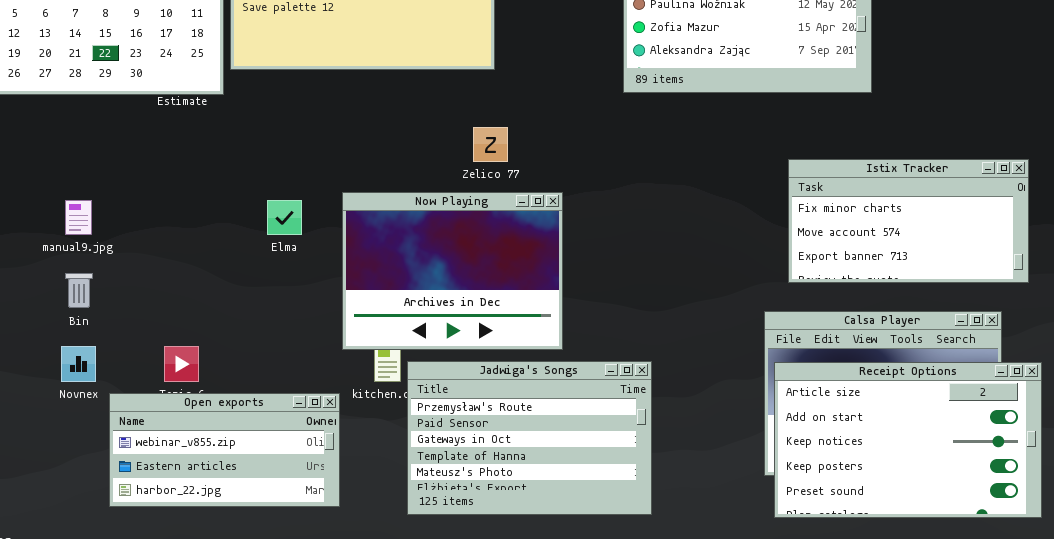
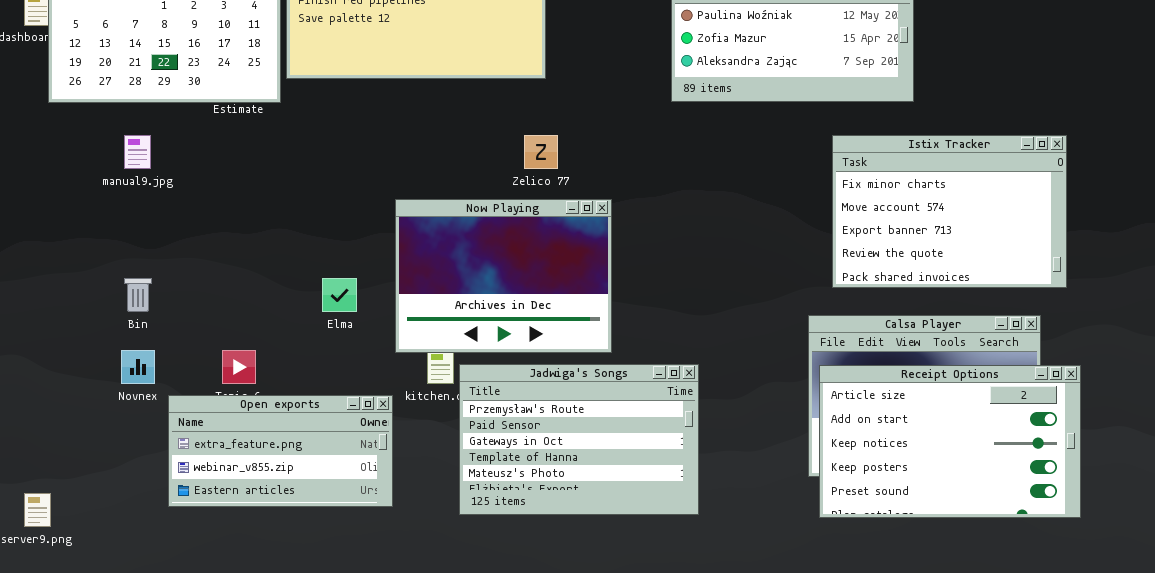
Istix Tracker: [788,159,1029,283] -> [832,135,1067,288], resized
manual9.jpg: [65,200,92,235] -> [124,135,151,169], moved
Elma: [267,200,302,235] -> [322,278,357,312], moved
Open exports: [109,393,340,507] -> [168,395,393,507], scrolled up 1 row

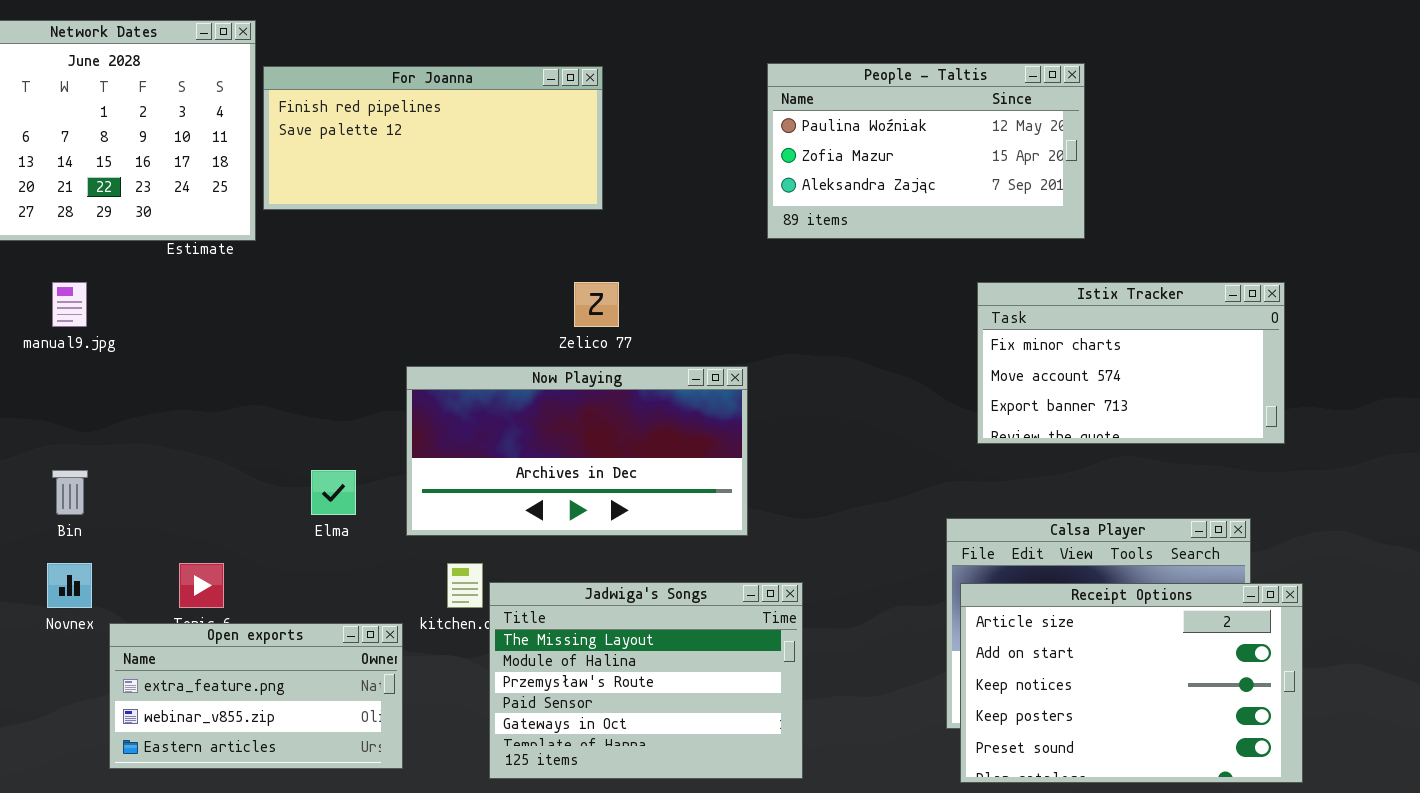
Istix Tracker: [832,135,1067,288] -> [977,282,1285,444], resized
Now Playing: [395,199,612,353] -> [406,366,748,536], resized
Jadwiga's Songs: [459,364,699,515] -> [489,582,803,779], scrolled up 2 rows

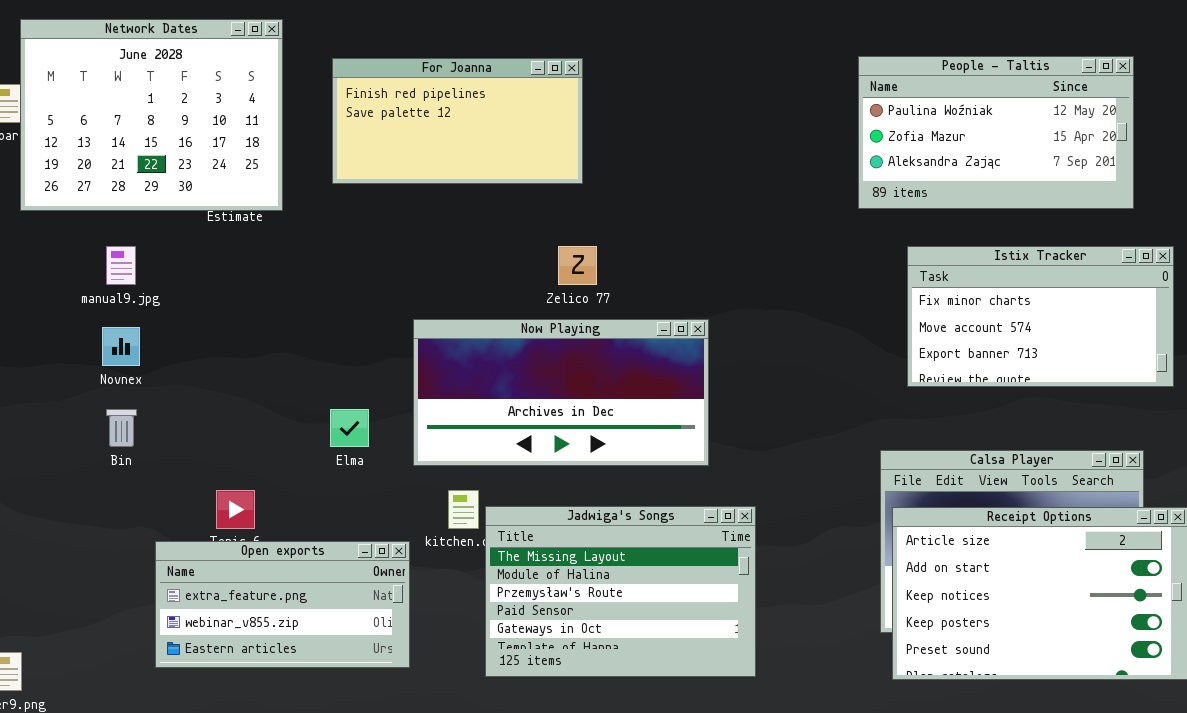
People - Taltis: [767,63,1085,239] -> [858,56,1134,209], moved
For Joanna: [263,66,603,210] -> [332,58,583,184], resized
Novnex: [47,563,92,608] -> [102,327,140,366], moved

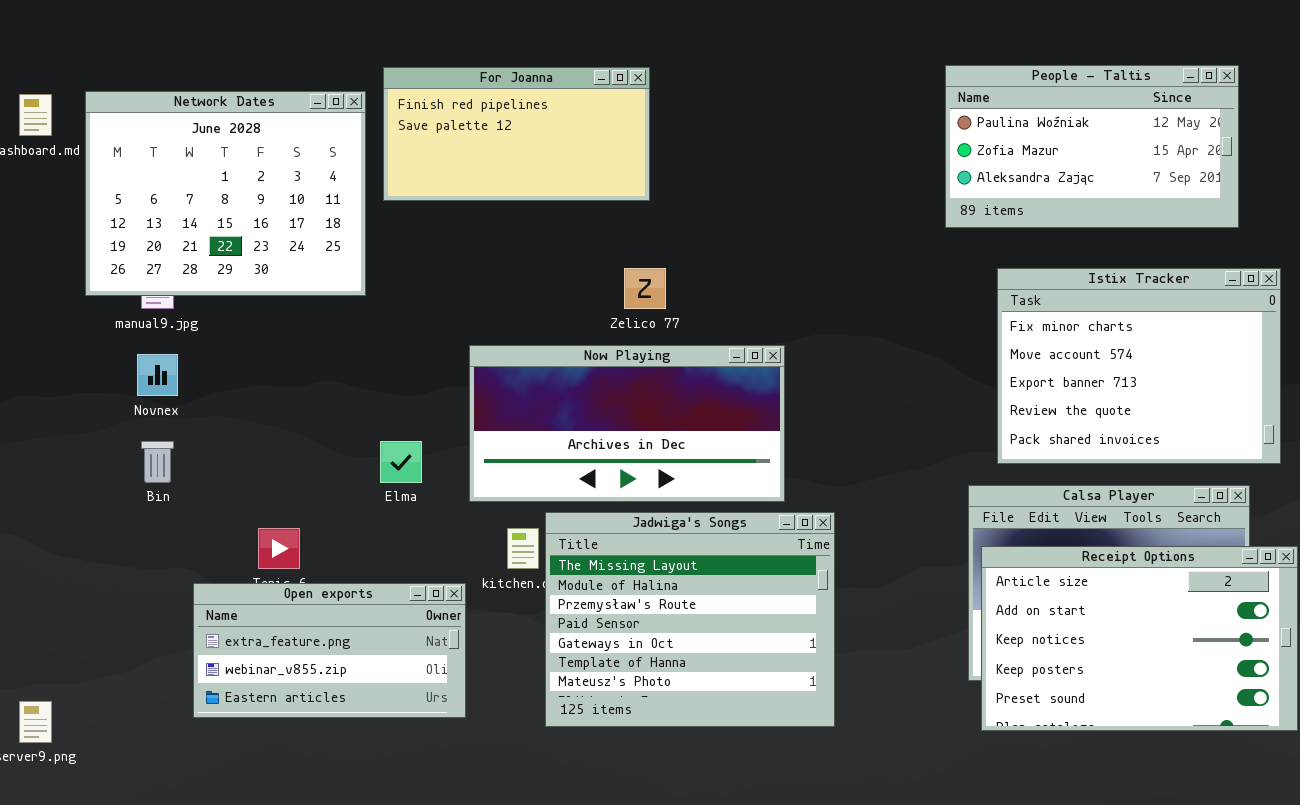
Network Dates: [20,19,283,211] -> [85,91,366,296], moved
Istix Tracker: [907,246,1174,387] -> [997,268,1281,464], resized
Jadwiga's Songs: [485,506,756,677] -> [545,512,835,727], resized

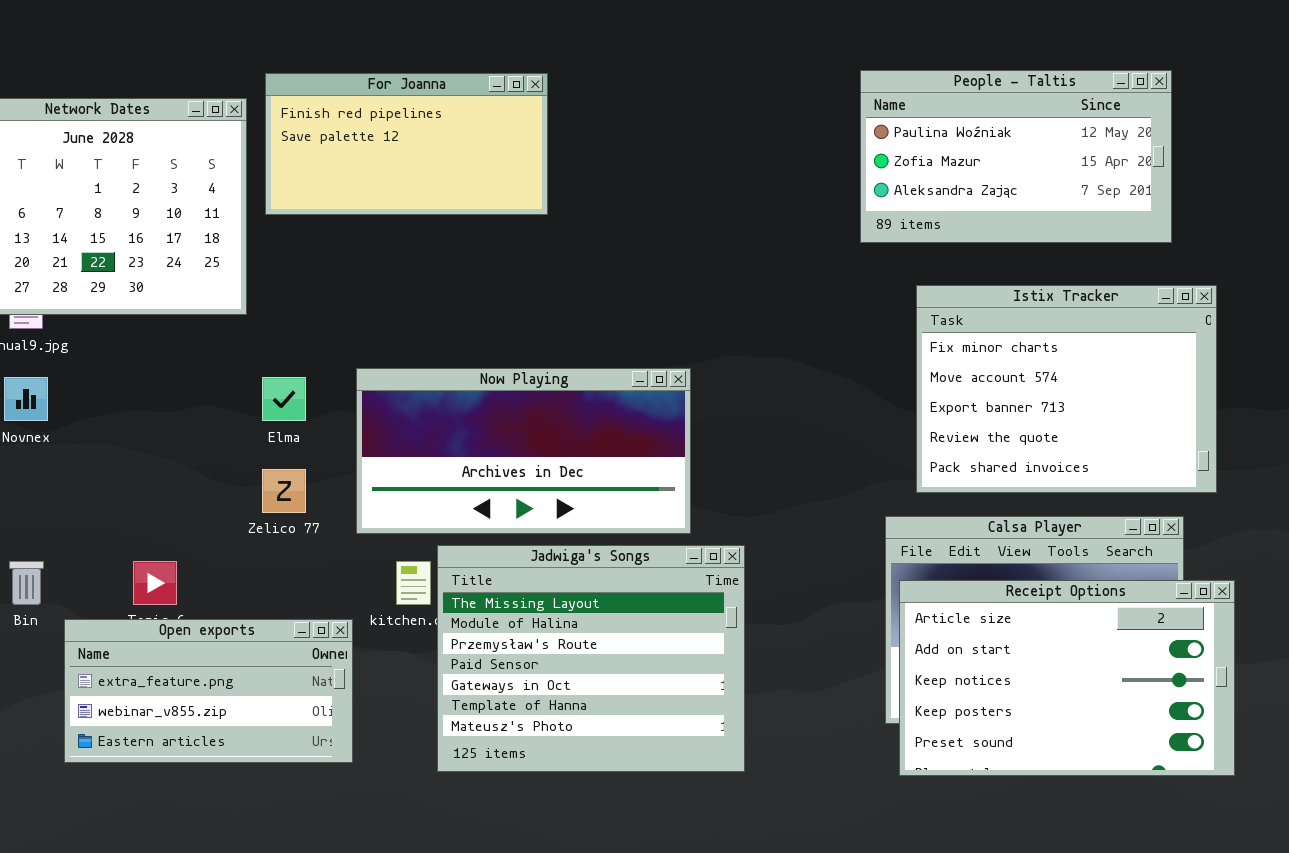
Zelico 77: [624,268,666,309] -> [262,469,306,513], moved
Bin: [141,441,174,483] -> [9,561,44,605], moved
Elma: [380,441,422,483] -> [262,377,306,421], moved

